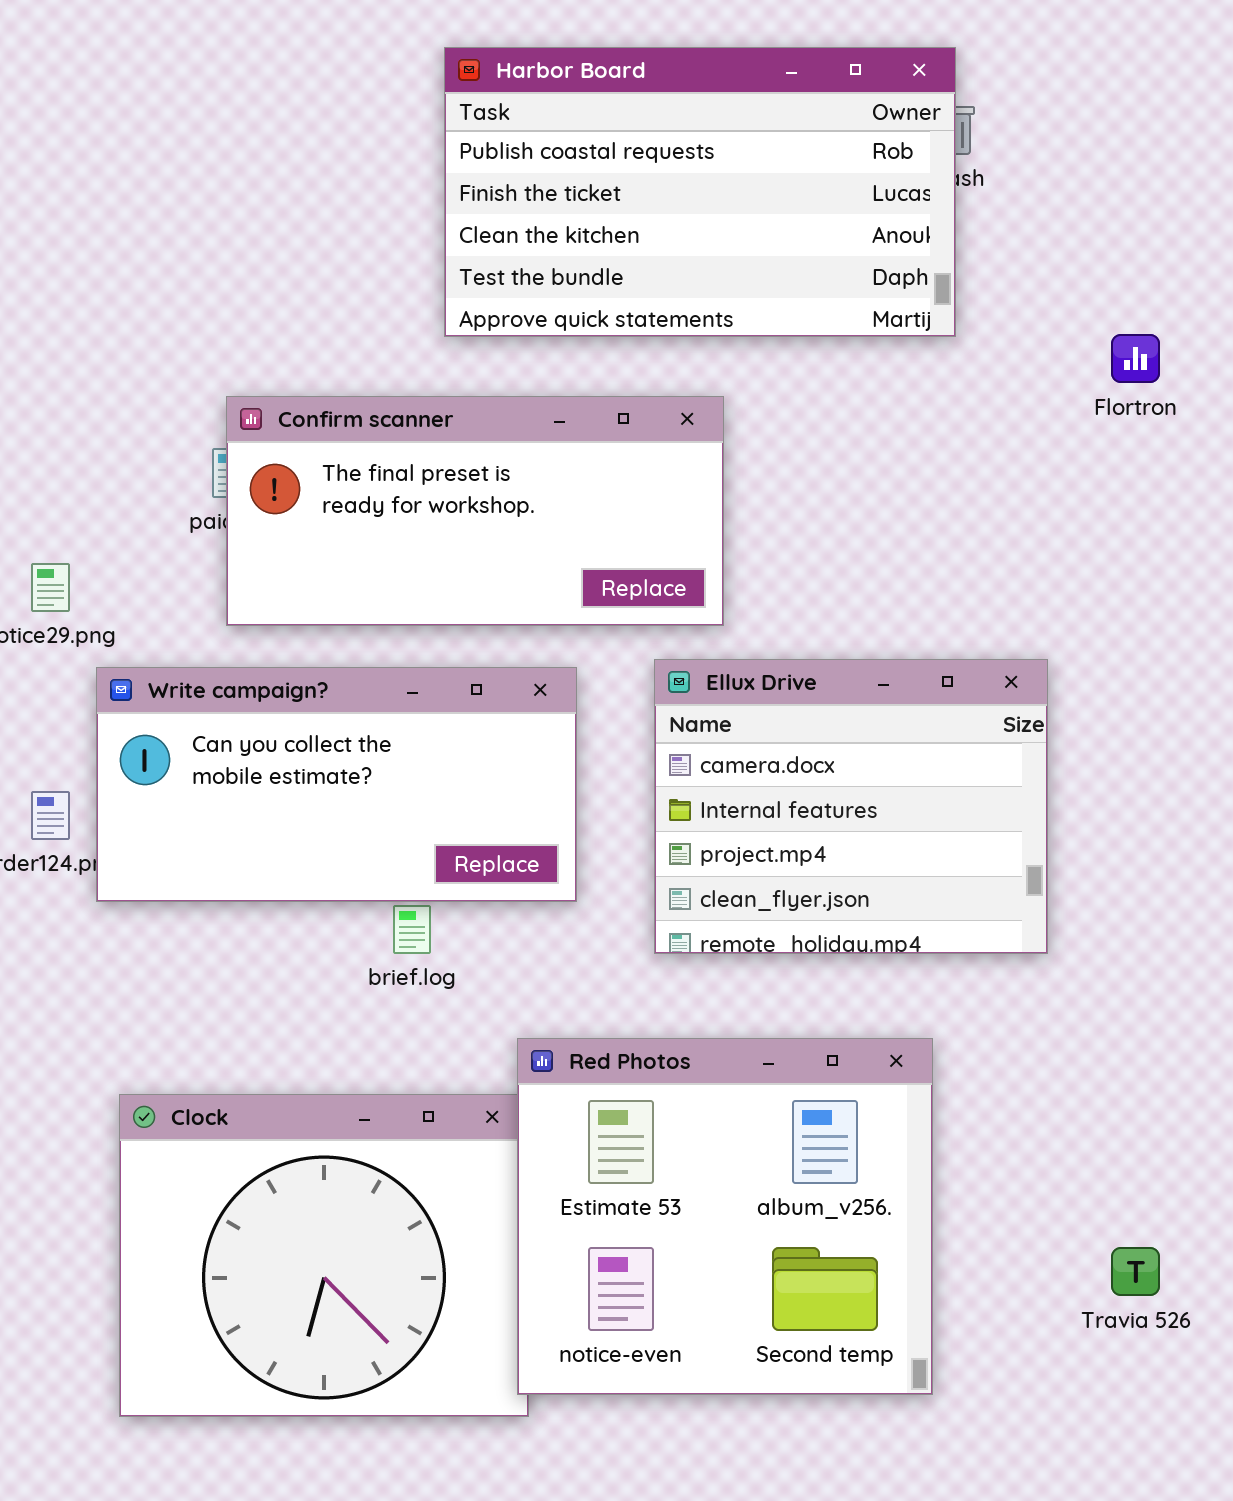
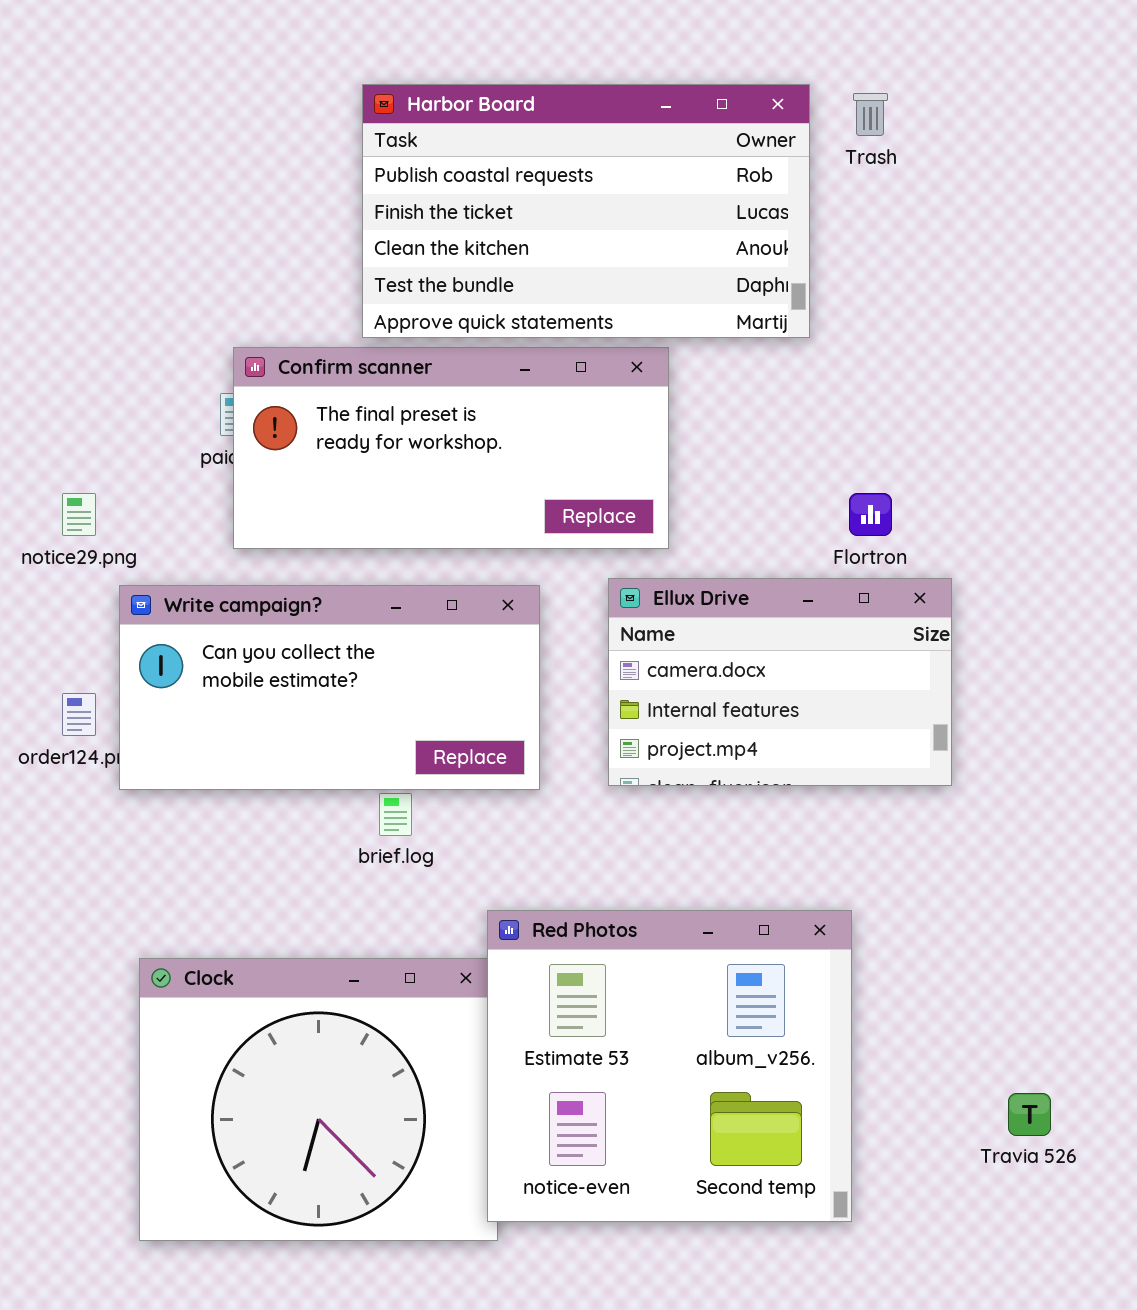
Harbor Board: [444,47,956,337] -> [362,84,810,338], moved
Flortron: [1111,334,1160,383] -> [849,493,892,536], moved
Ellux Drive: [654,659,1048,954] -> [608,578,952,786], resized

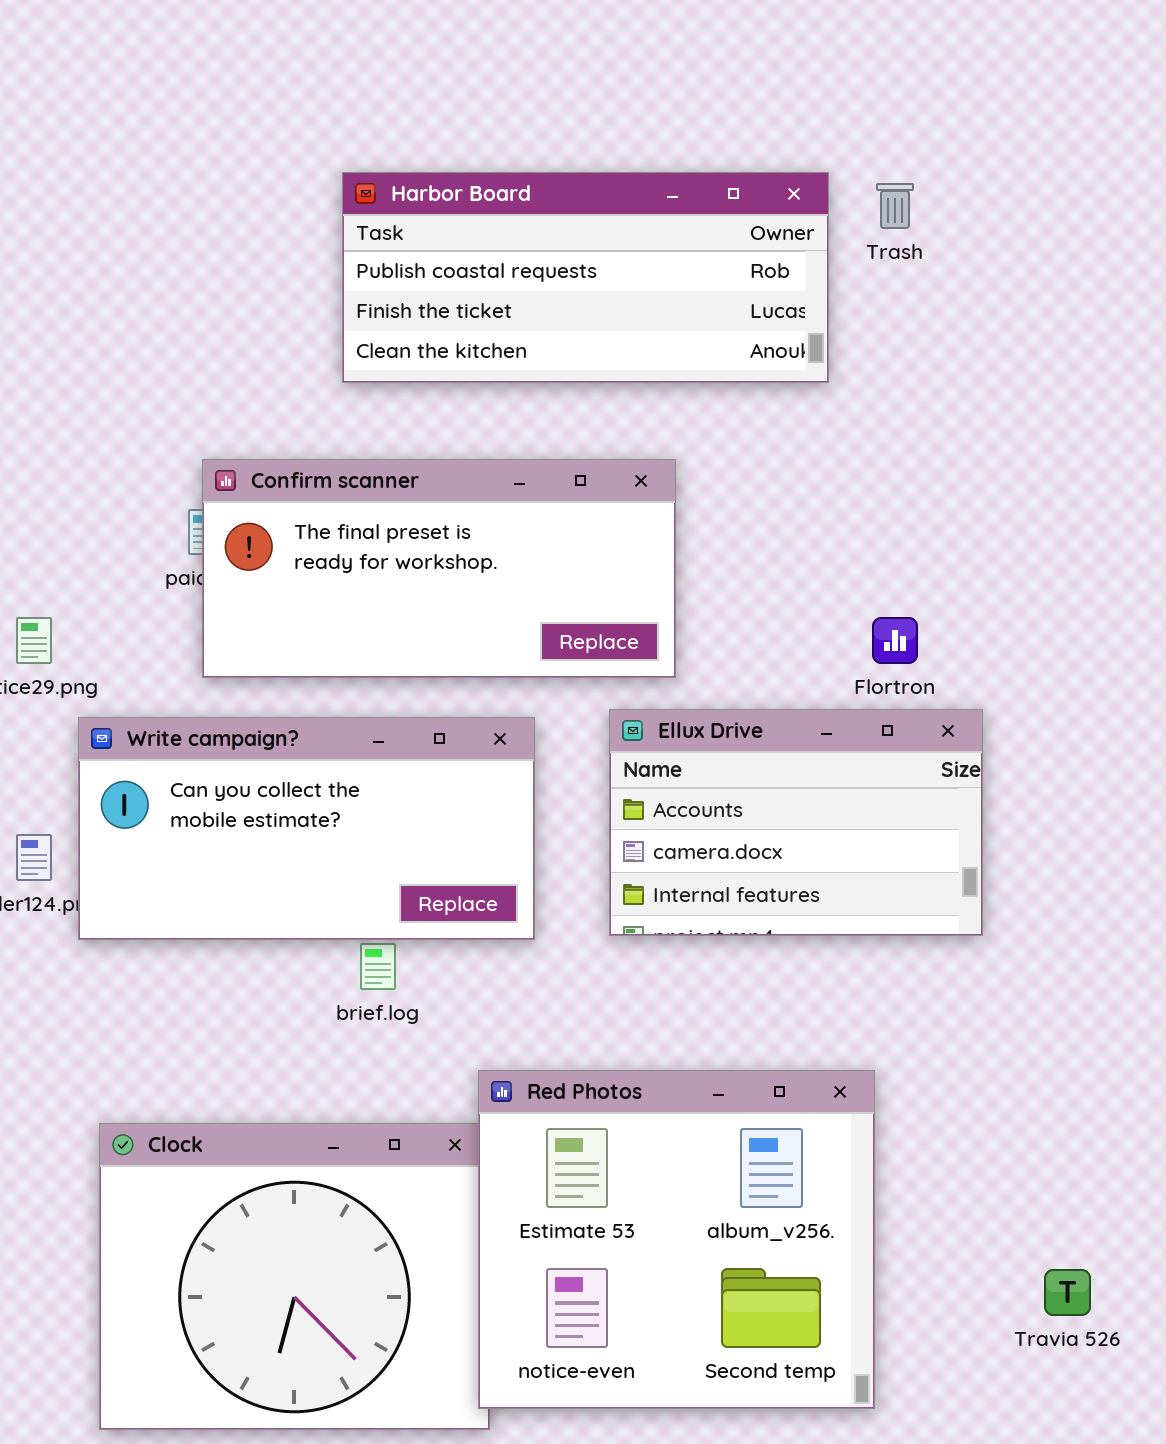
Harbor Board: [362,84,810,338] -> [342,172,829,383], resized
Ellux Drive: [608,578,952,786] -> [609,709,983,936], scrolled up 1 row

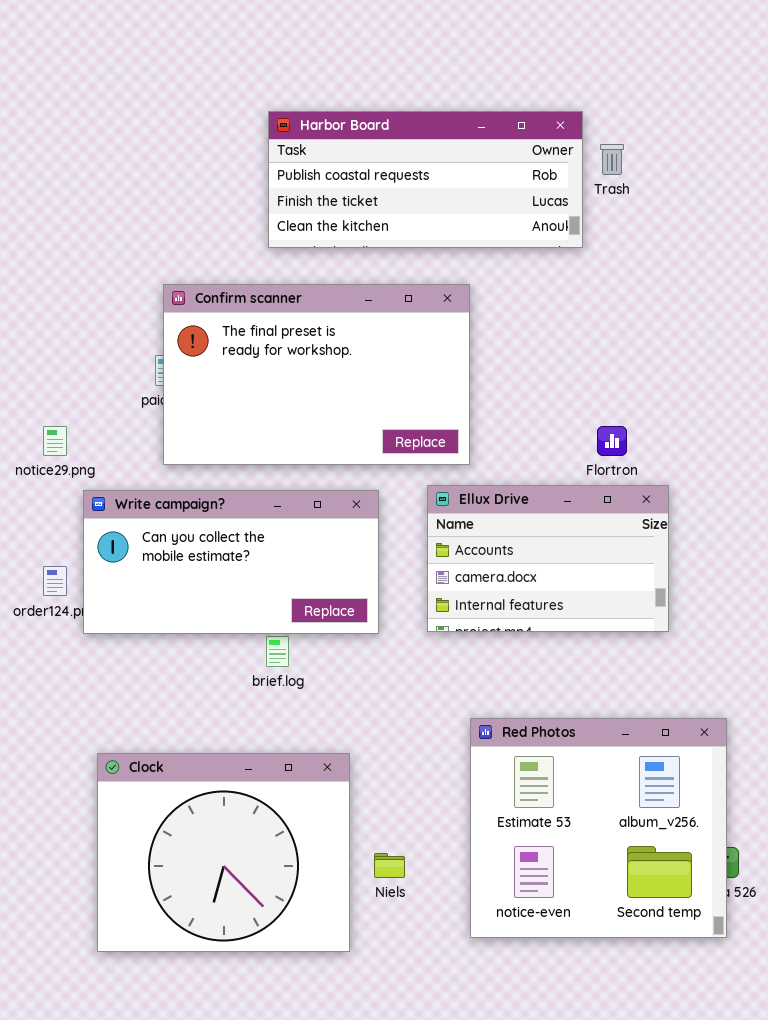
Harbor Board: [342,172,829,383] -> [268,111,583,248], moved
Confirm scanner: [202,459,676,678] -> [163,284,470,465], resized
Red Photos: [478,1070,875,1409] -> [470,718,727,938], moved

